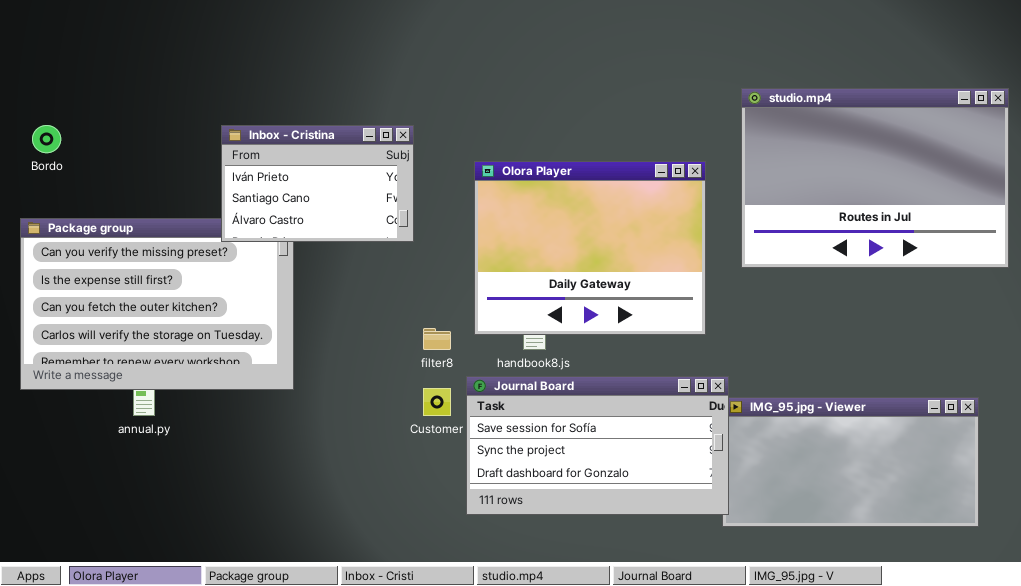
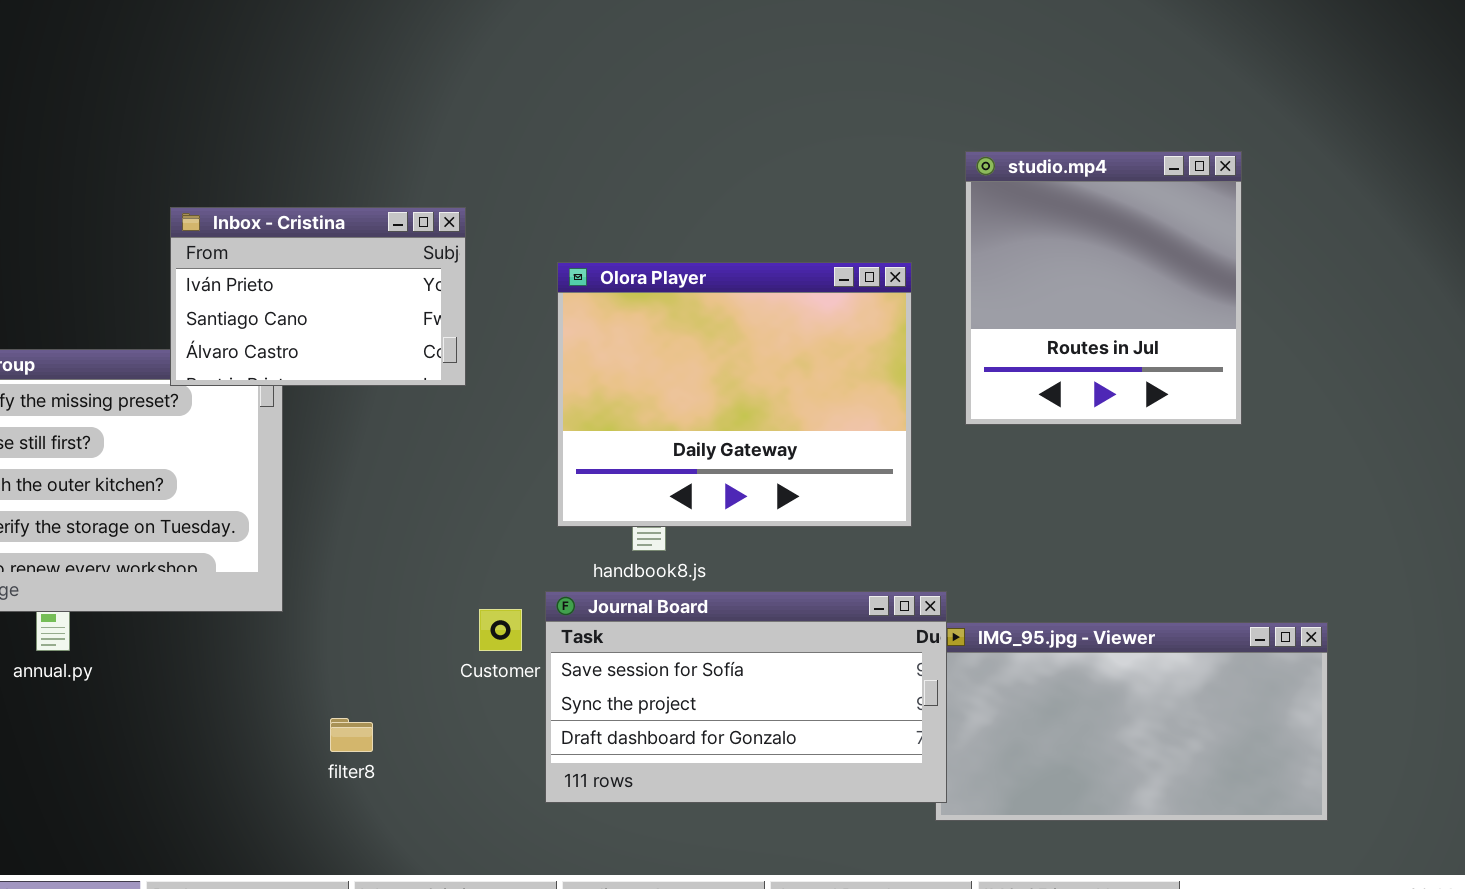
studio.mp4: [741,88,1009,268] -> [965,151,1242,425], resized
filter8: [423,328,451,350] -> [330,718,373,752], moved

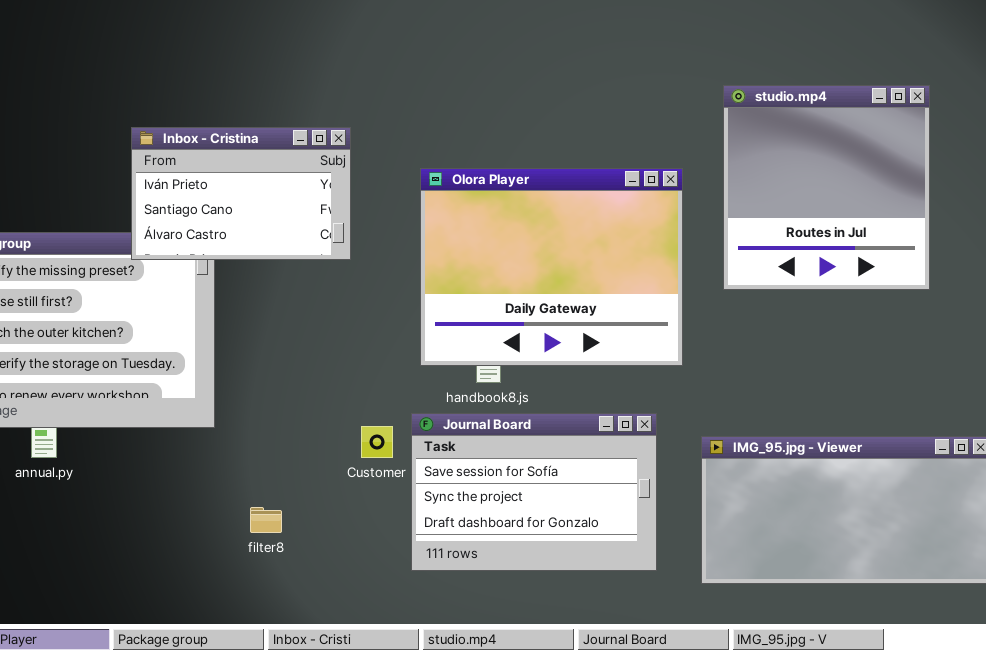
Journal Board: [545,591,947,803] -> [411,413,657,571], resized

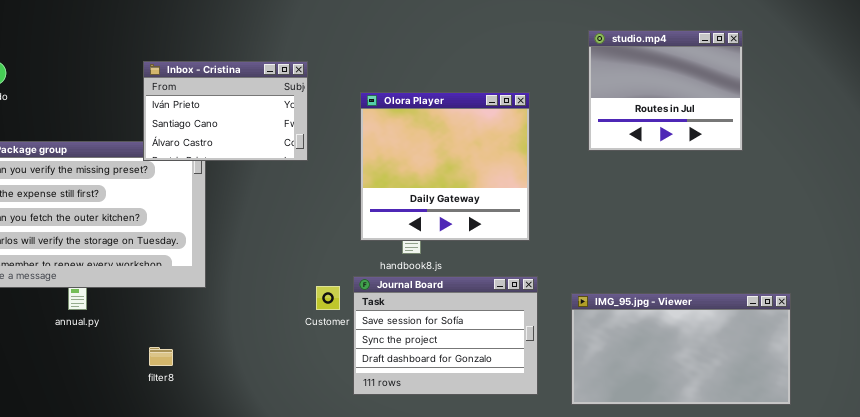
studio.mp4: [723,85,930,290] -> [588,30,743,151], resized
Olora Player: [420,168,683,366] -> [360,92,530,241], resized
filter8: [250,507,282,533] -> [149,347,173,366], moved

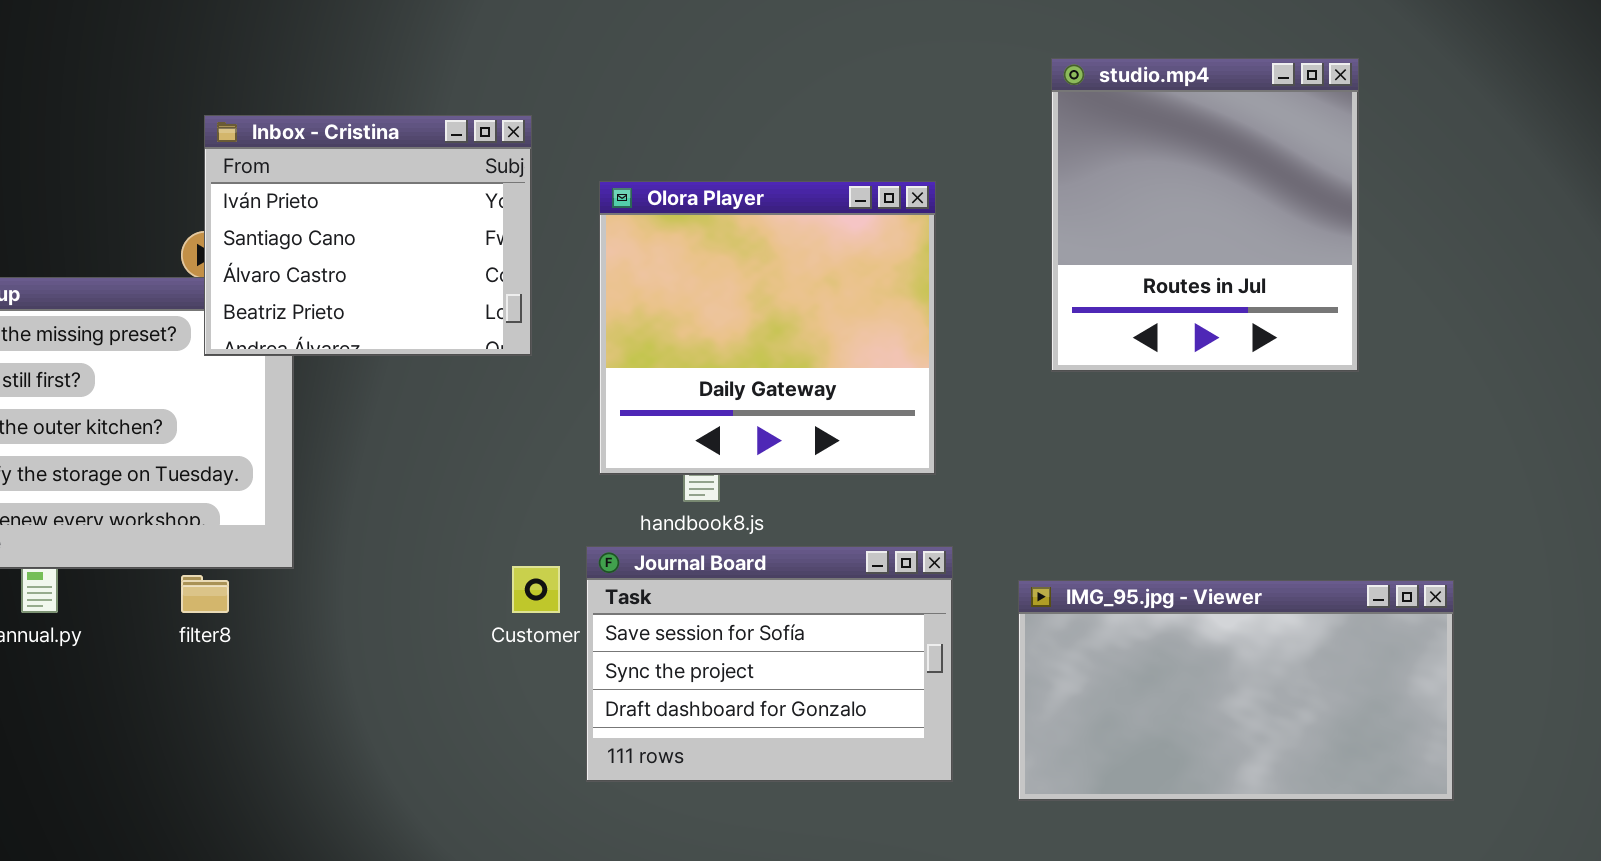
studio.mp4: [588,30,743,151] -> [1051,58,1359,372], resized
Inbox - Cristina: [143,61,308,161] -> [204,115,532,356], moved, resized
filter8: [149,347,173,366] -> [181,575,229,613], moved

